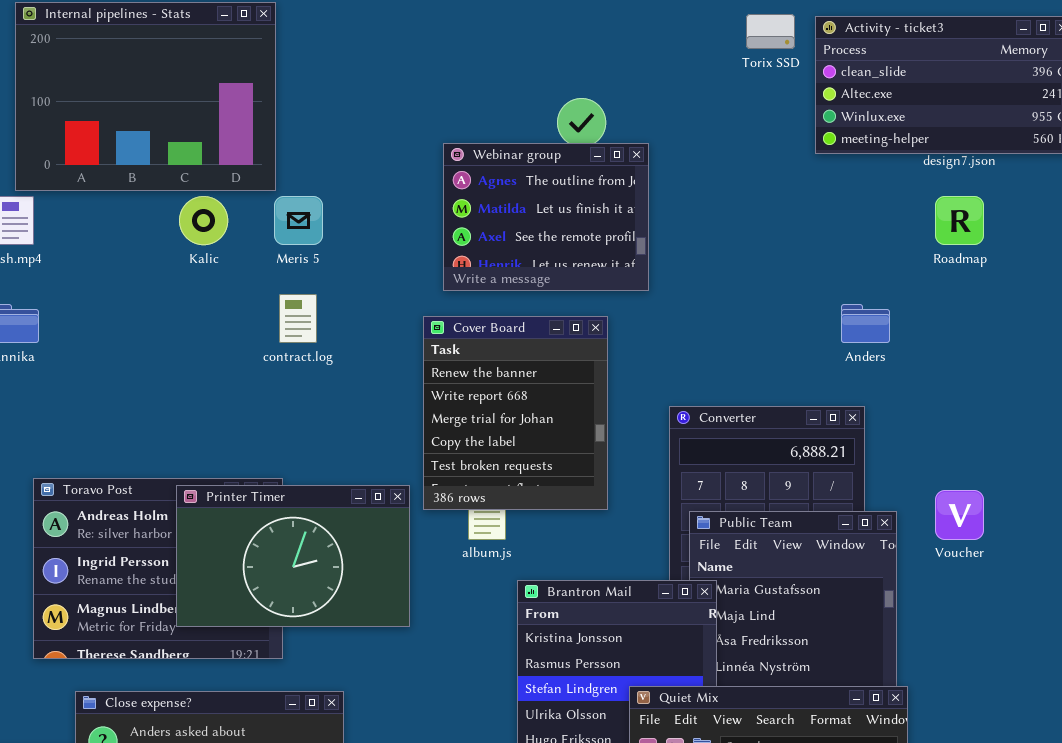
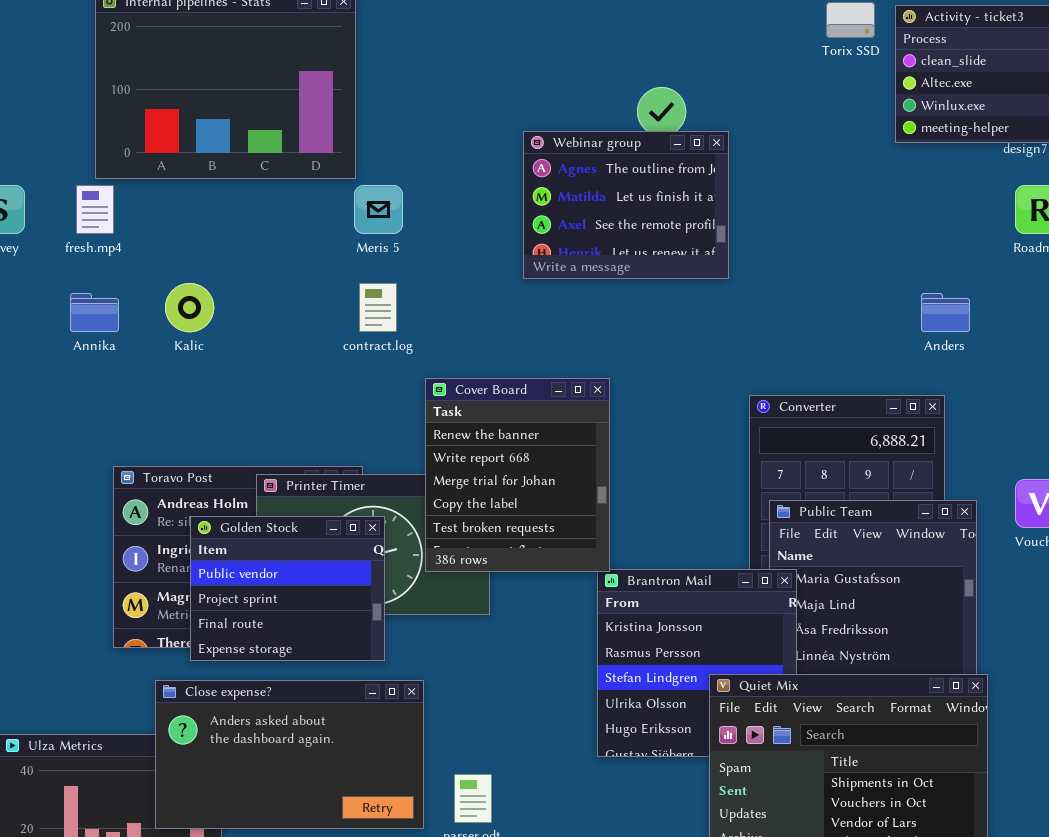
Kalic: [179,196,228,245] -> [165,283,214,332], moved
Cover Board: [423,316,608,510] -> [425,378,610,572], moved
Golden Stock: none -> [190,516,385,661], opened

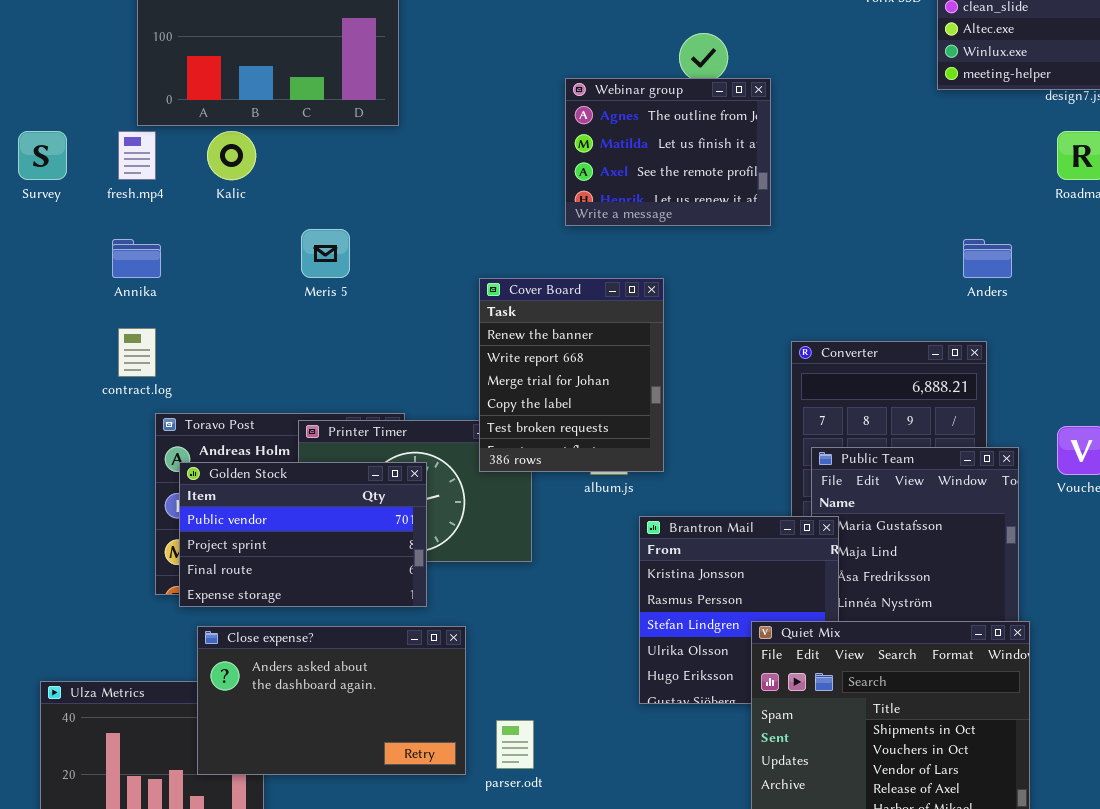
Meris 5: [354,185,403,234] -> [301,229,350,278], moved
Kalic: [165,283,214,332] -> [207,131,256,180], moved
contract.log: [359,283,397,332] -> [118,328,156,377], moved
Cover Board: [425,378,610,572] -> [479,278,664,472], moved
Golden Stock: [190,516,385,661] -> [179,462,427,607], resized

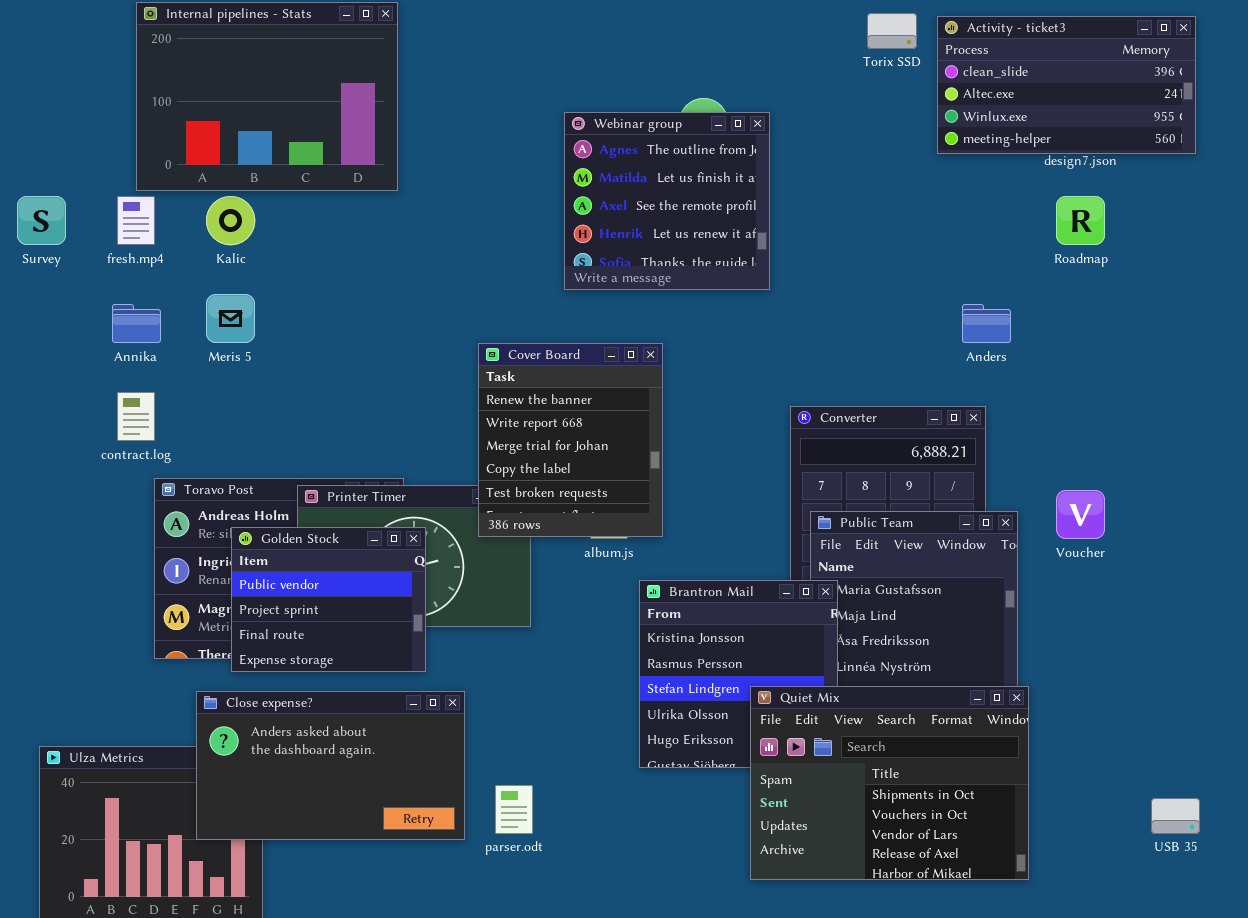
Webinar group: [565,78,771,226] -> [564,112,770,290], resized
Meris 5: [301,229,350,278] -> [206,294,255,343], moved
Golden Stock: [179,462,427,607] -> [231,527,426,672], resized

